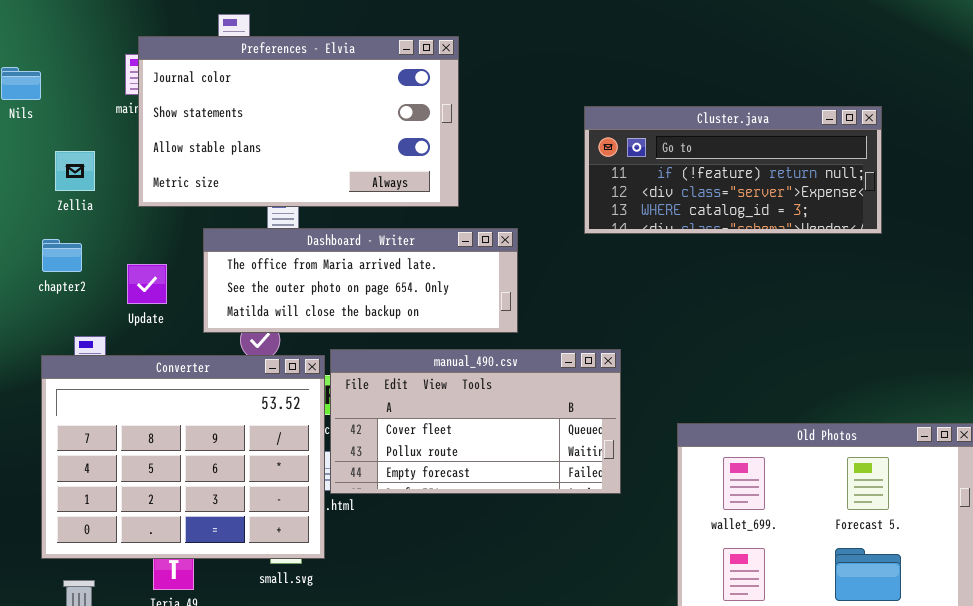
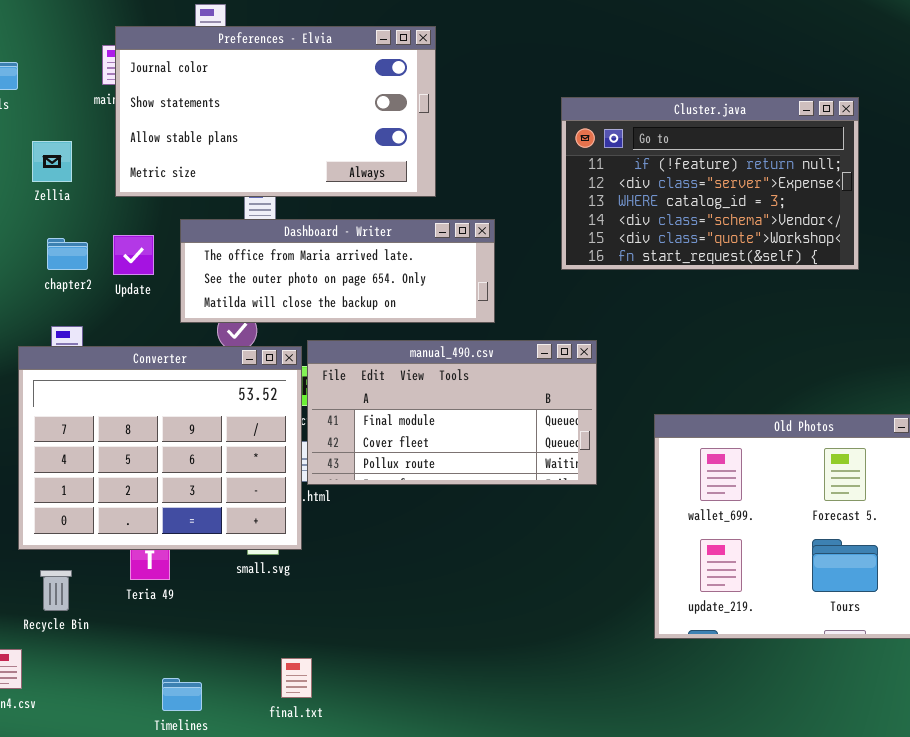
Cluster.java: [584,106,882,234] -> [561,97,859,270], resized
chapter2: [42,239,82,272] -> [47,238,88,270], moved
Update: [127,264,167,304] -> [113,235,154,275], moved
manual_490.csv: [330,349,621,494] -> [307,340,597,485], scrolled up 1 row

